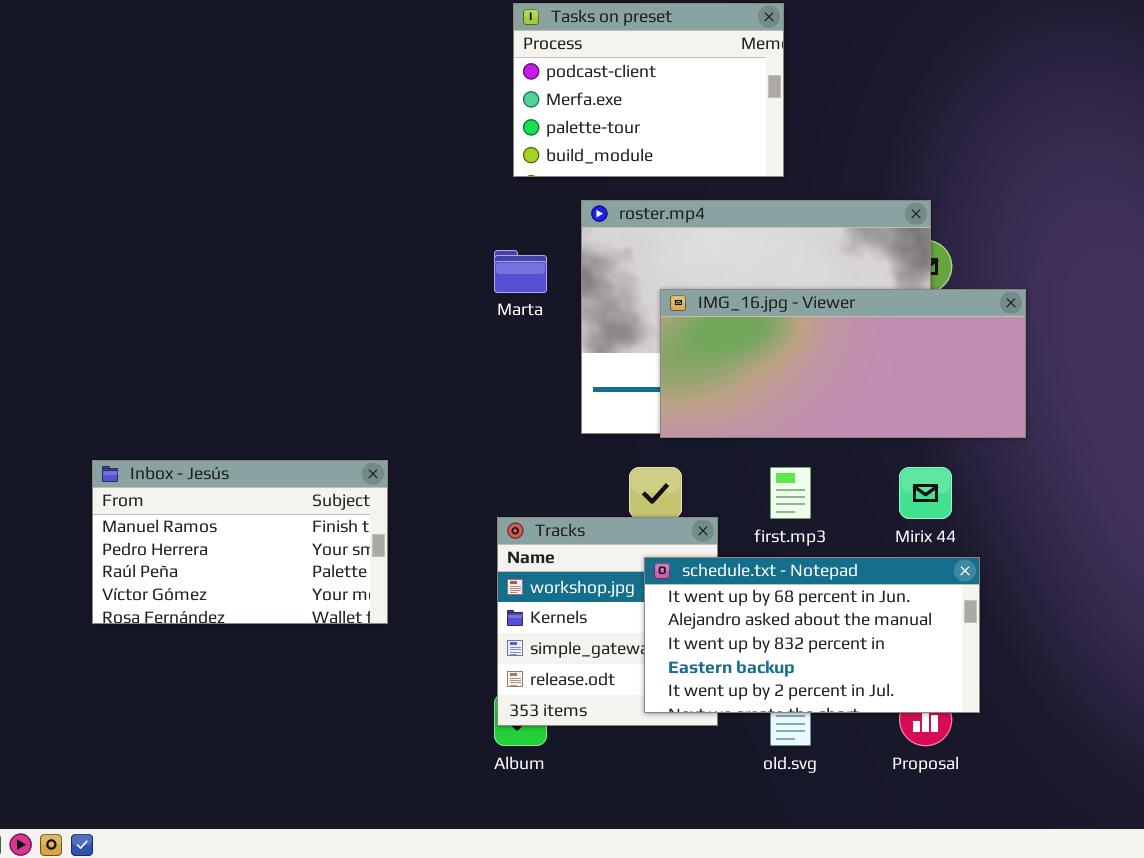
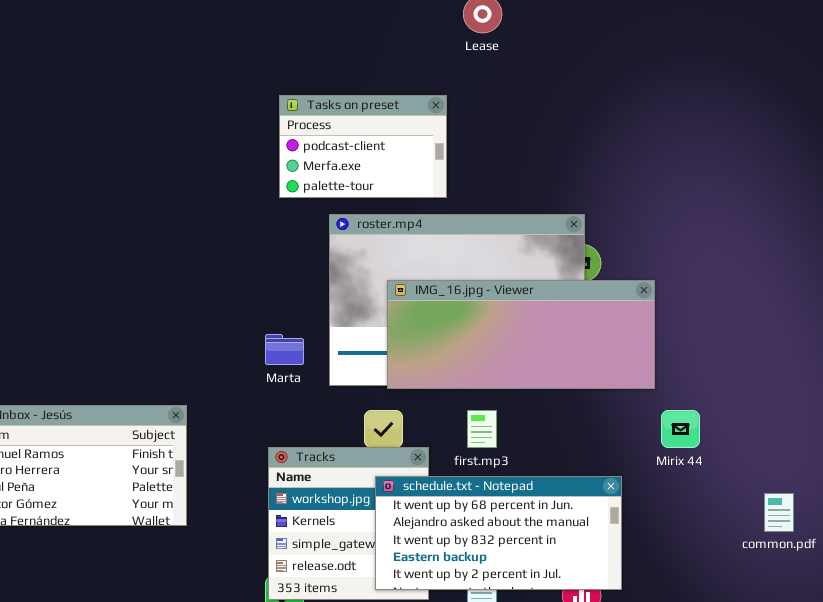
Tasks on preset: [513,3,784,177] -> [279,95,447,198], resized
Marta: [494,250,547,293] -> [265,334,304,365], moved
Mirix 44: [899,467,952,519] -> [661,410,700,448], moved

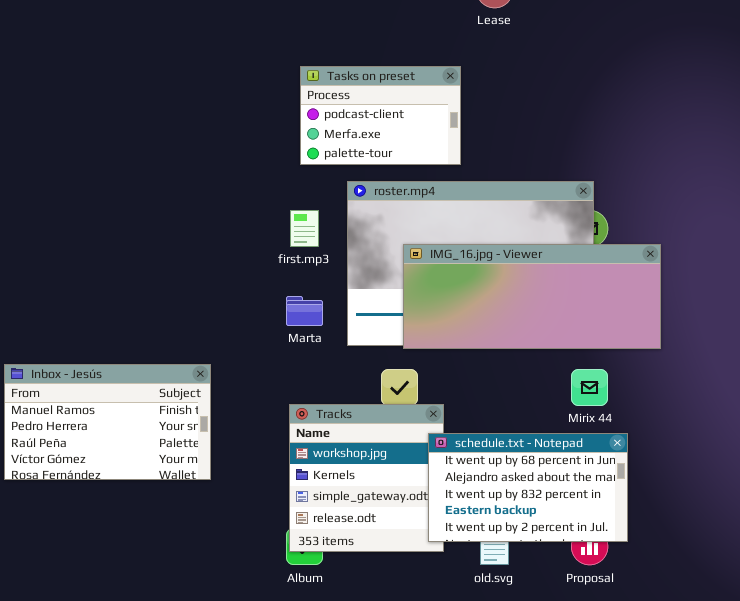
first.mp3: [467,410,497,448] -> [290,210,319,247], moved
Mirix 44: [661,410,700,448] -> [571,369,608,406], moved
schedule.txt - Notepad: [375,476,622,590] -> [428,433,628,542], resized

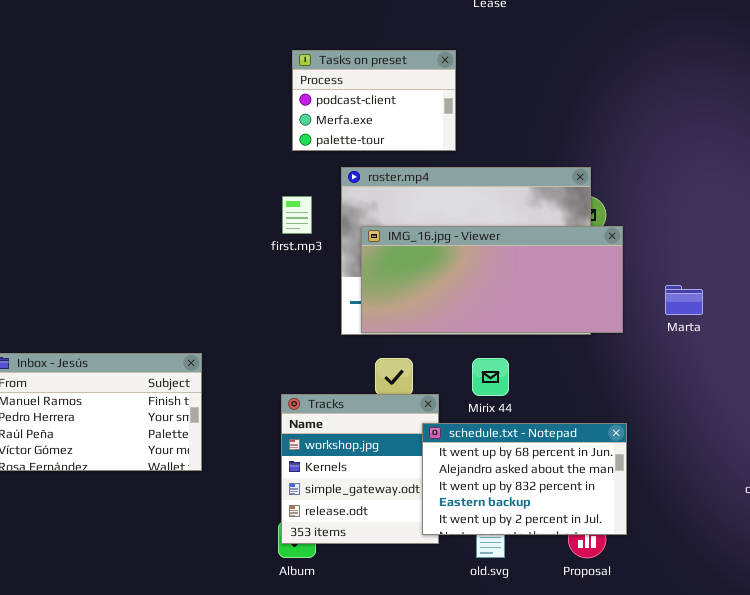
IMG_16.jpg - Viewer: [403,244,661,349] -> [361,226,623,333], moved
Marta: [286,296,323,326] -> [665,285,703,315], moved
Mirix 44: [571,369,608,406] -> [472,358,509,396], moved

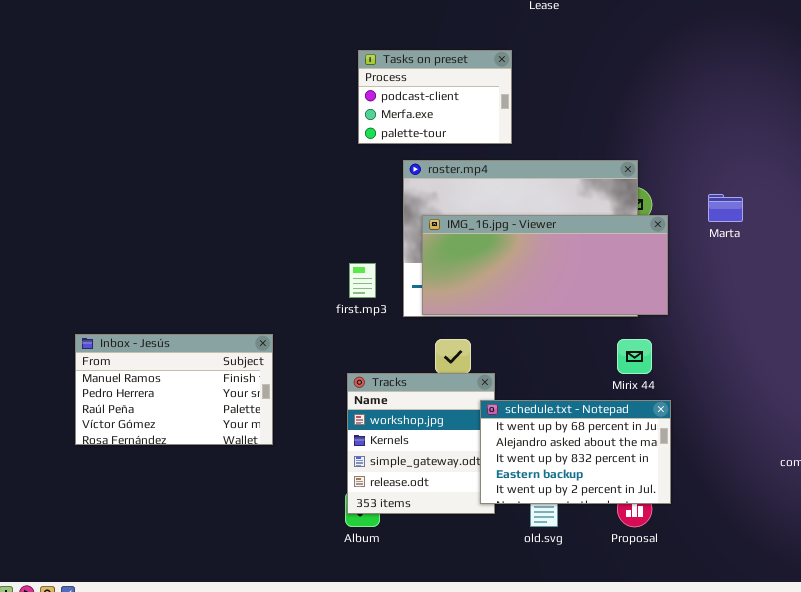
first.mp3: [282,196,312,234] -> [349,263,376,298], moved
Marta: [665,285,703,315] -> [708,194,743,222], moved
Mirix 44: [472,358,509,396] -> [617,339,652,374], moved

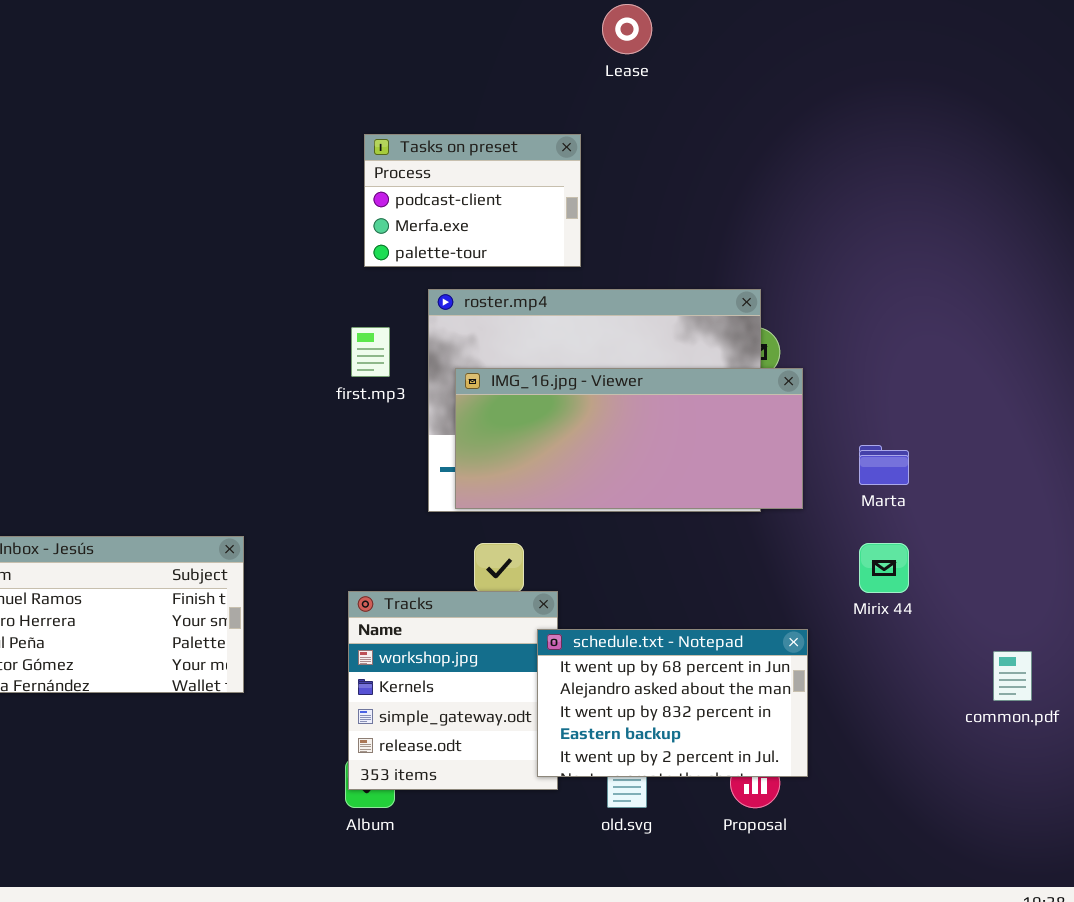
Marta: [708,194,743,222] -> [859,445,909,485], moved
first.mp3: [349,263,376,298] -> [351,327,390,377], moved
Mirix 44: [617,339,652,374] -> [859,543,909,593], moved

